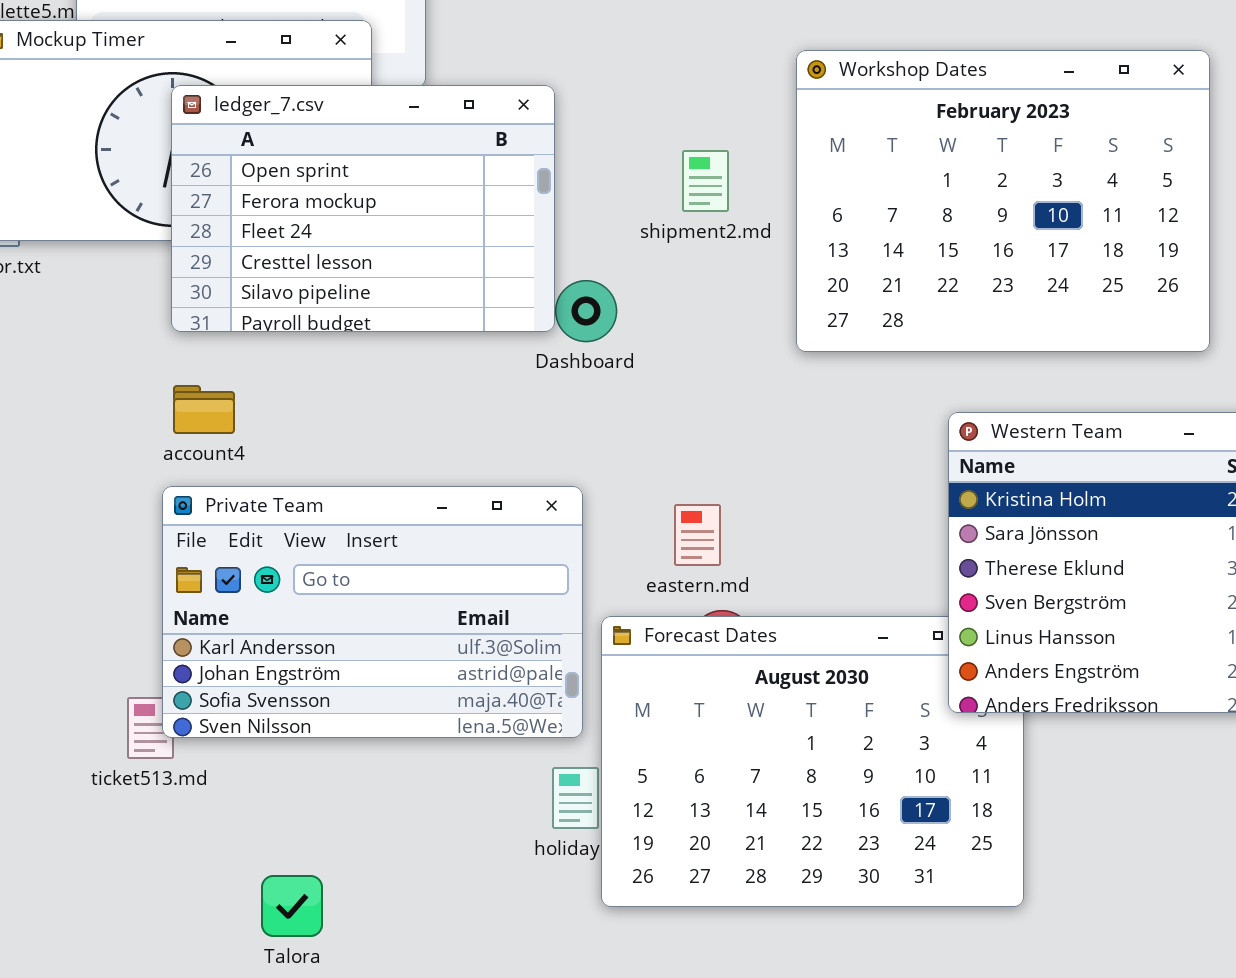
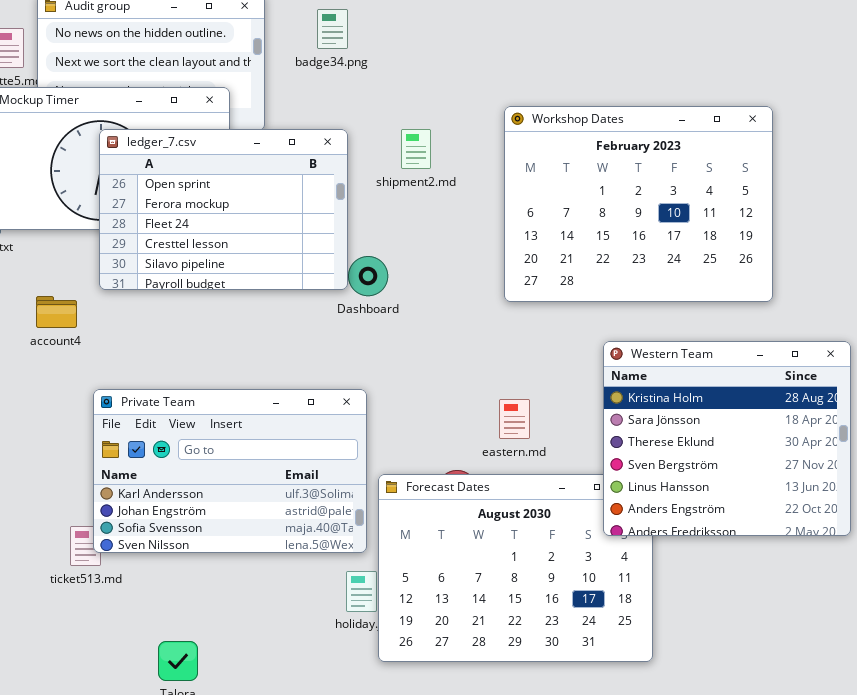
shipment2.md: [682,150,729,212] -> [401,129,431,169], moved
account4: [173,385,235,434] -> [36,296,77,328], moved
eastern.md: [674,504,721,566] -> [499,399,530,439], moved

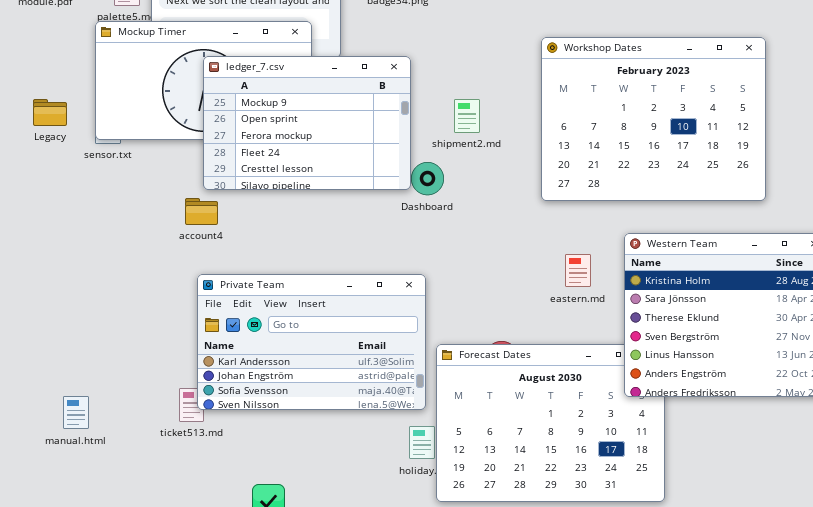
ledger_7.csv: [99,129,348,290] -> [203,56,411,190], scrolled up 1 row
shipment2.md: [401,129,431,169] -> [454,99,480,133], moved
account4: [36,296,77,328] -> [185,198,218,225], moved
eastern.md: [499,399,530,439] -> [565,254,591,287], moved

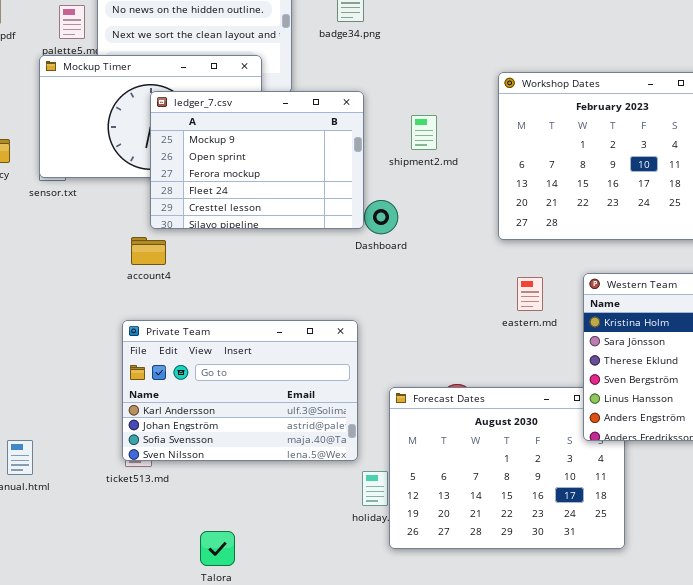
shipment2.md: [454,99,480,133] -> [411,115,437,150], moved
eastern.md: [565,254,591,287] -> [517,277,543,311], moved
Private Team: [197,274,426,410] -> [122,320,358,461], moved

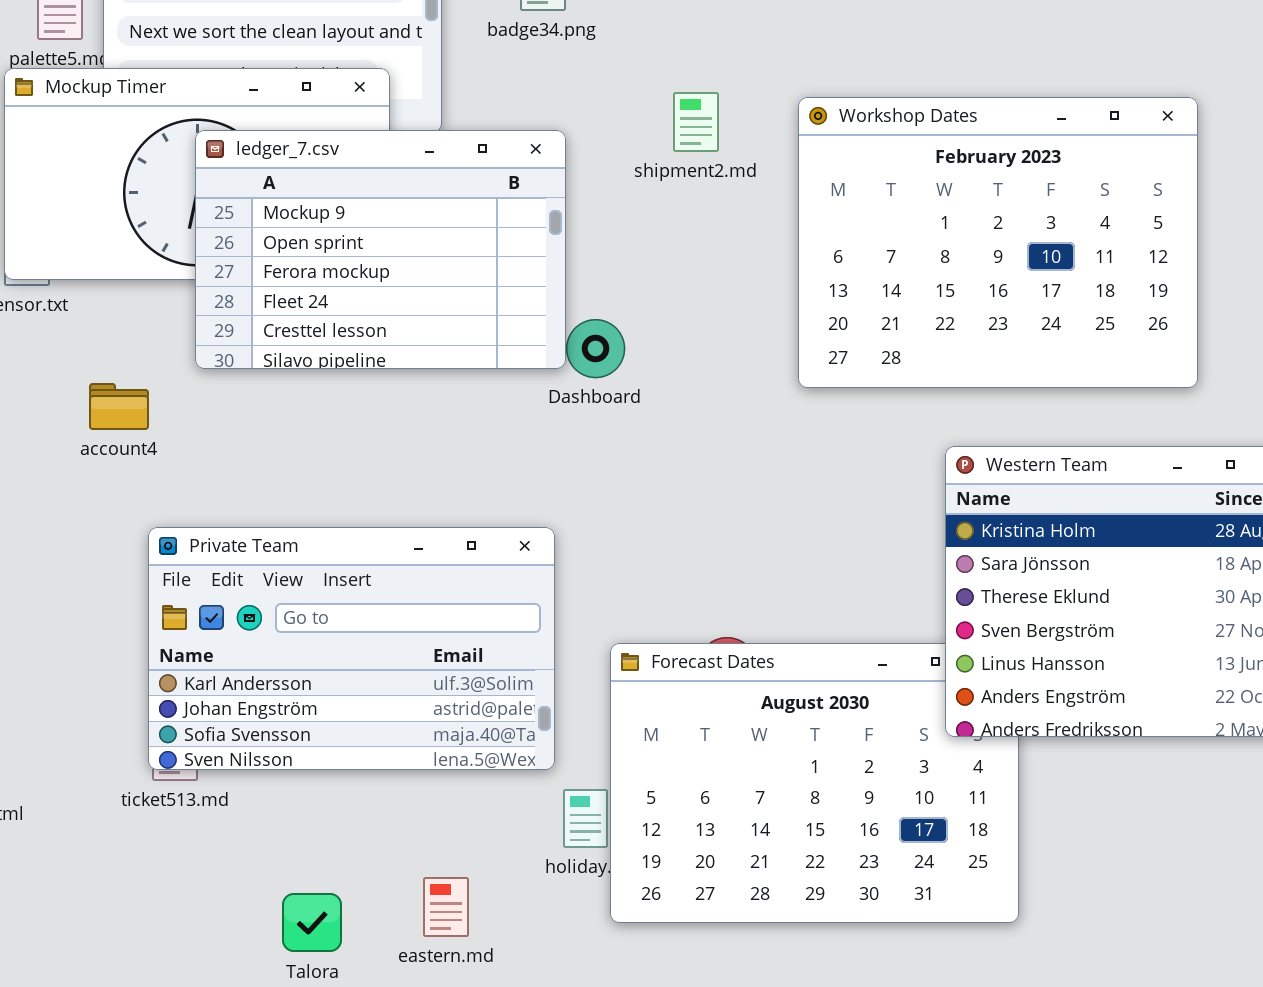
shipment2.md: [411,115,437,150] -> [673,92,719,152], moved
account4: [131,237,166,265] -> [89,383,149,430], moved
eastern.md: [517,277,543,311] -> [423,877,469,937], moved

